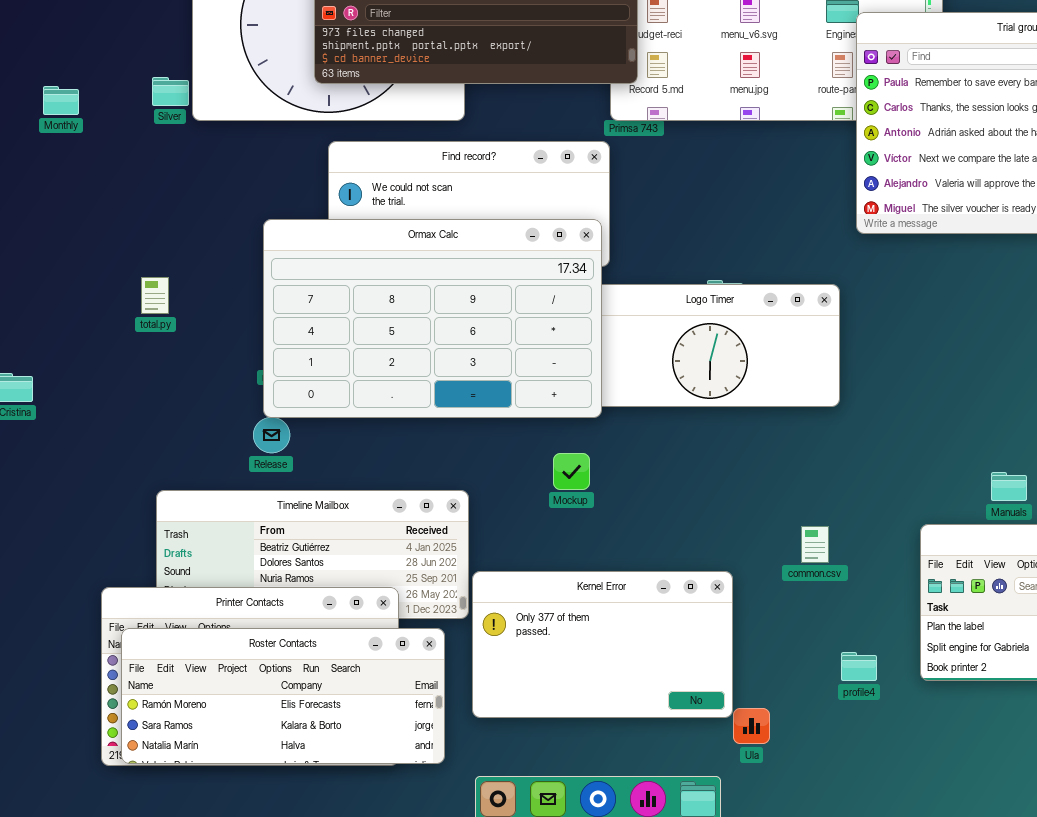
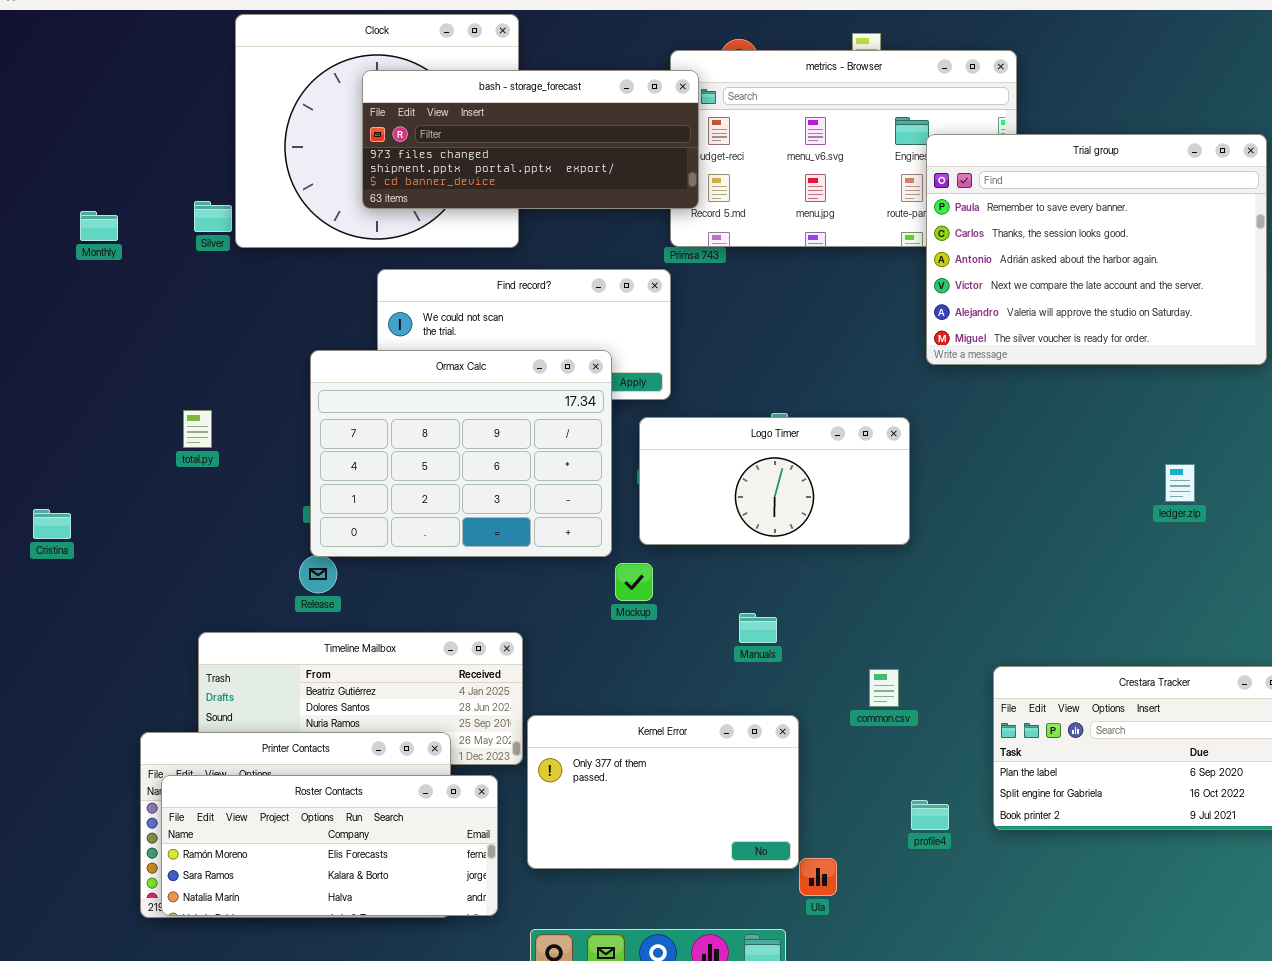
Ormax Calc: [263,219,602,418] -> [310,350,612,557], resized
Mockup: [553,453,590,490] -> [615,563,653,601], moved
Manuals: [991,472,1027,501] -> [739,613,777,643], moved

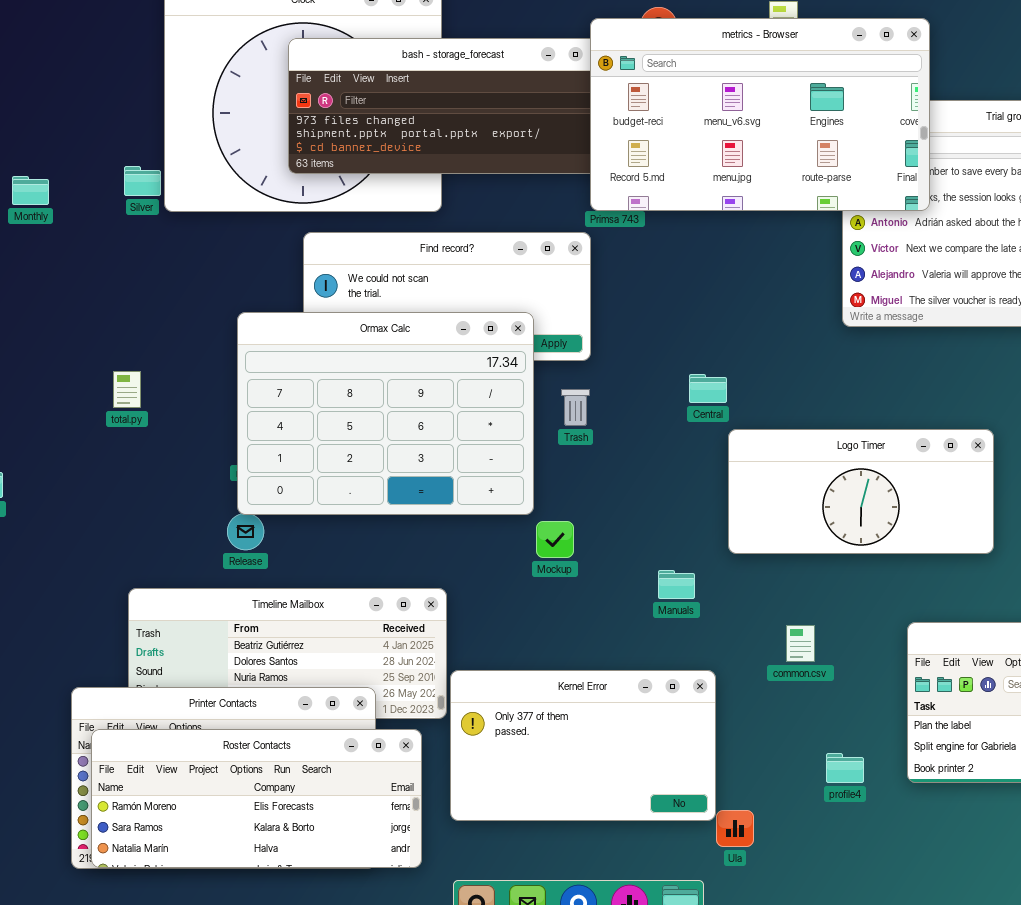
metrics - Browser: [670,50,1017,247] -> [590,18,930,211], raised
Logo Timer: [639,417,910,545] -> [728,429,994,554], moved

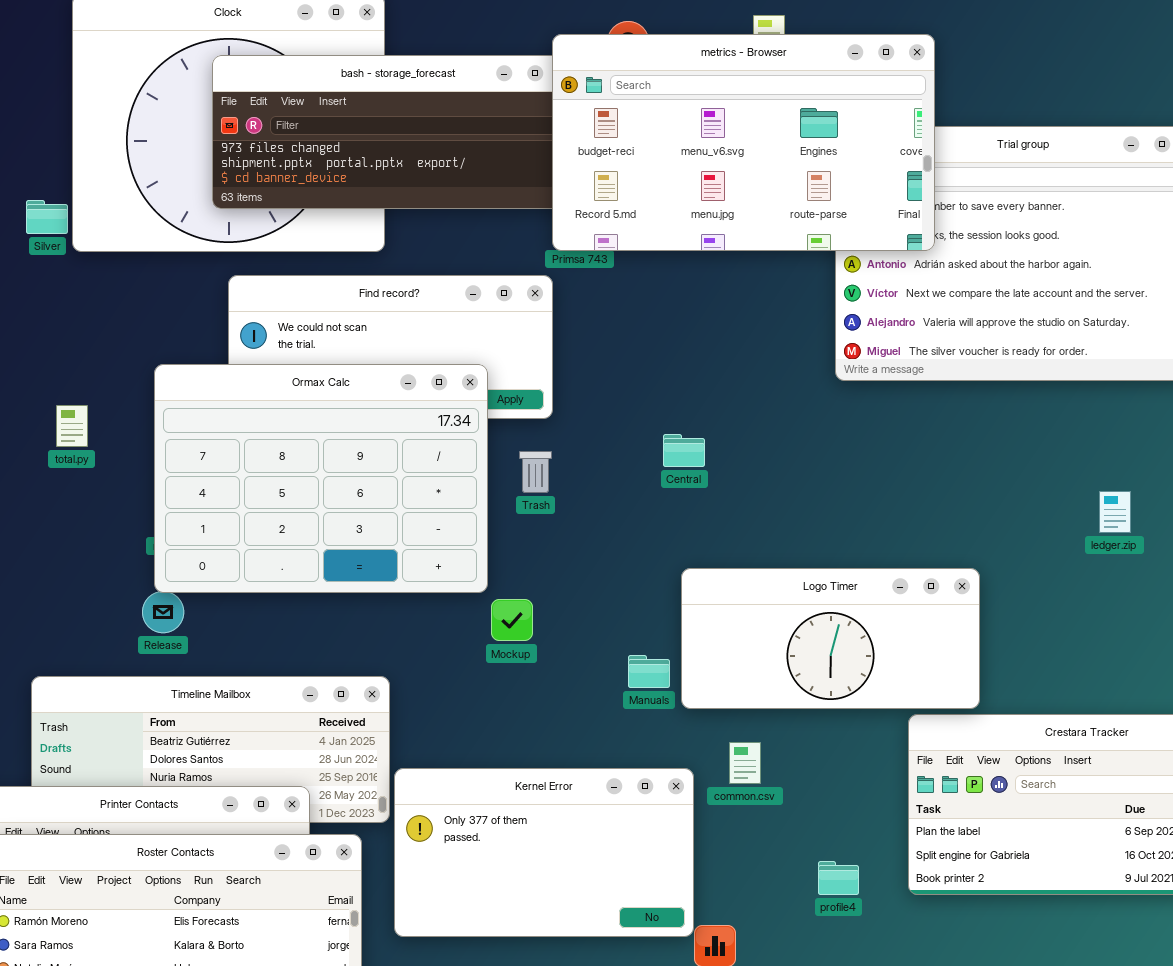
total.py: [113,371,141,408] -> [56,405,88,447], moved
Logo Timer: [728,429,994,554] -> [681,568,980,709], moved
common.csv: [786,625,815,662] -> [729,742,761,784], moved

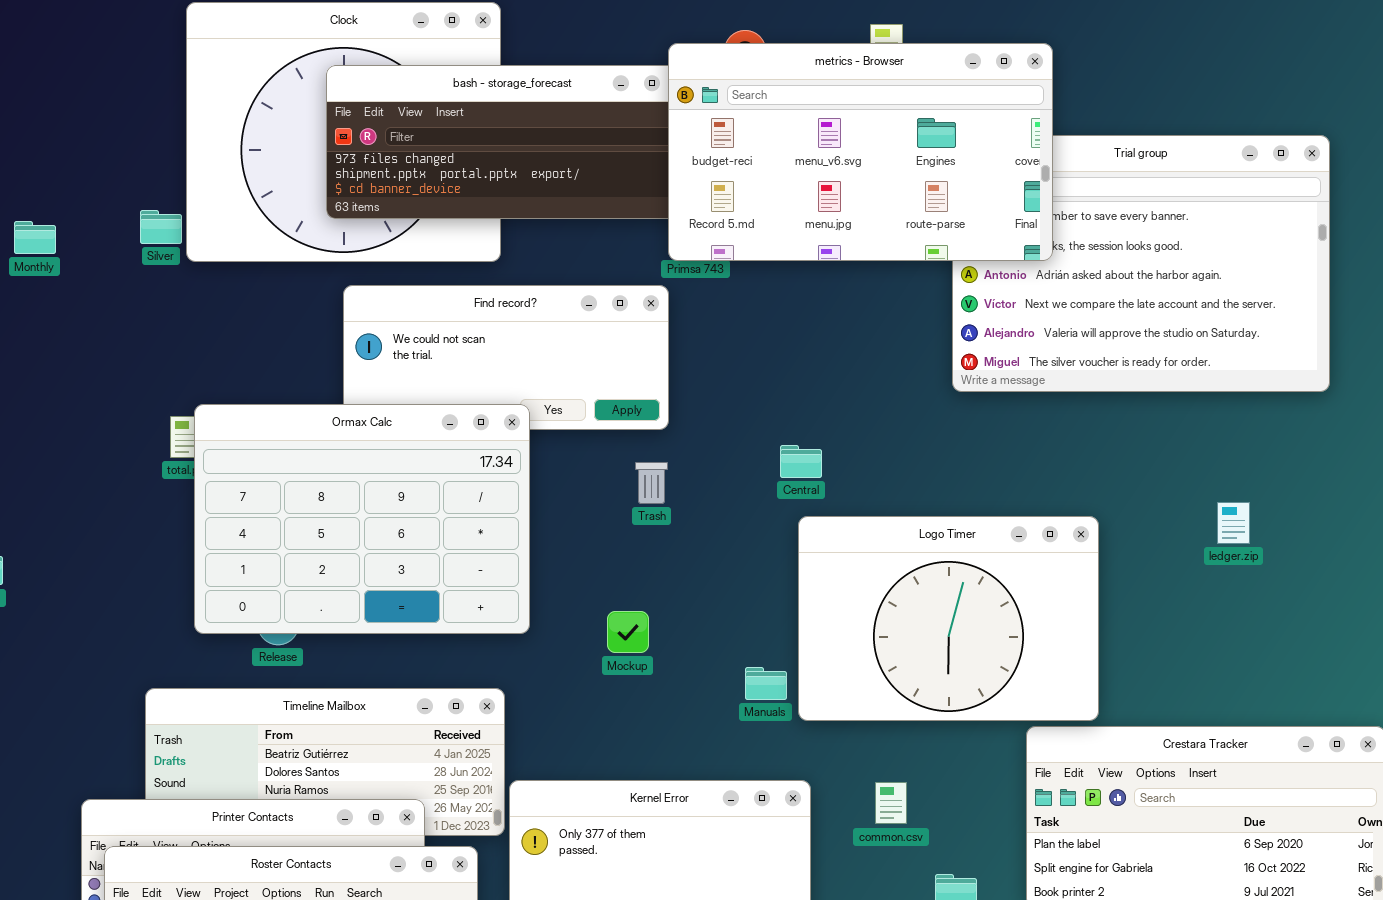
Ormax Calc: [154,364,488,593] -> [194,404,530,634], moved
Logo Timer: [681,568,980,709] -> [798,516,1099,721], resized
common.csv: [729,742,761,784] -> [875,782,907,824], moved

